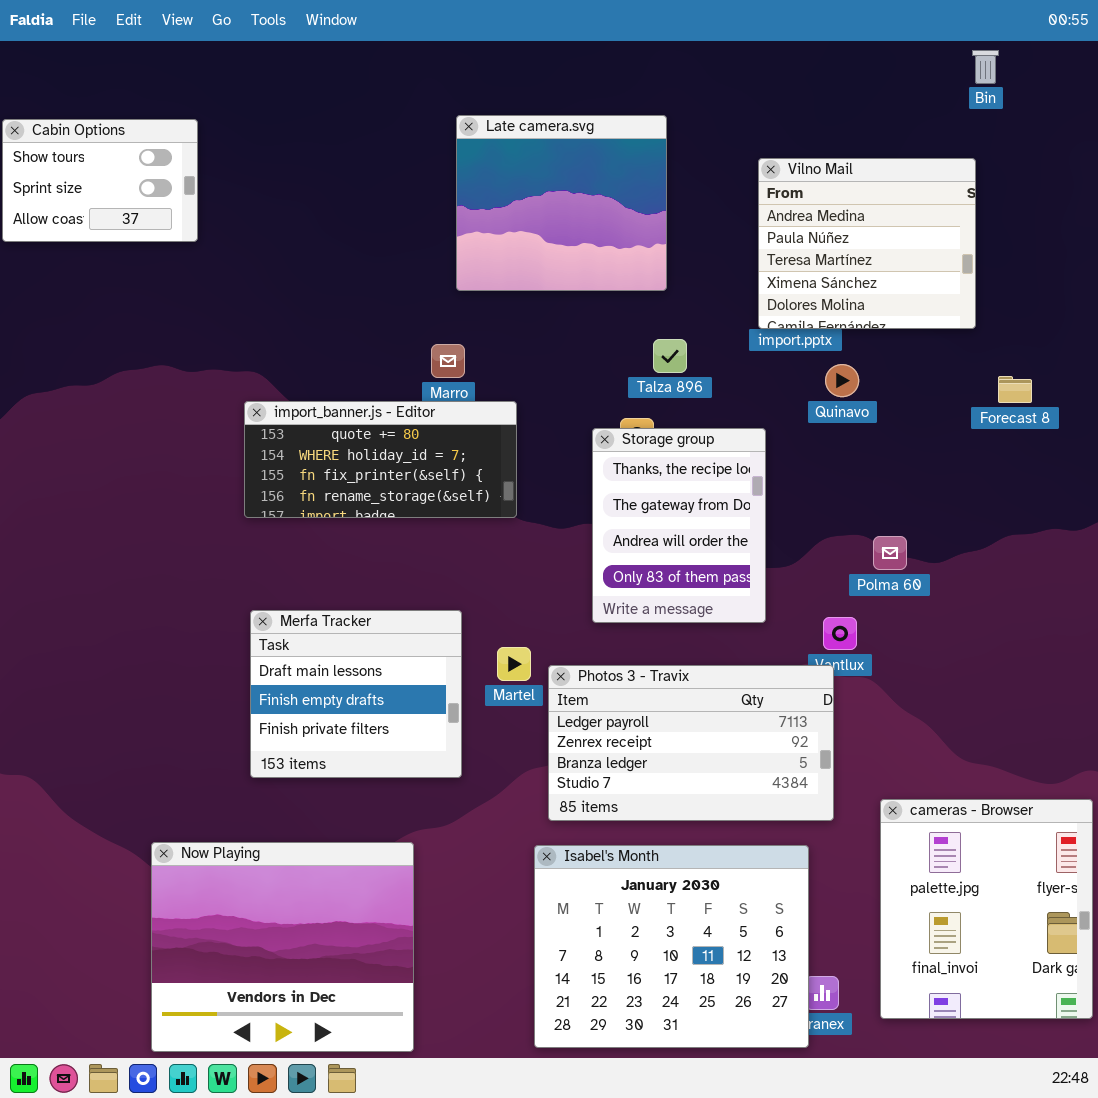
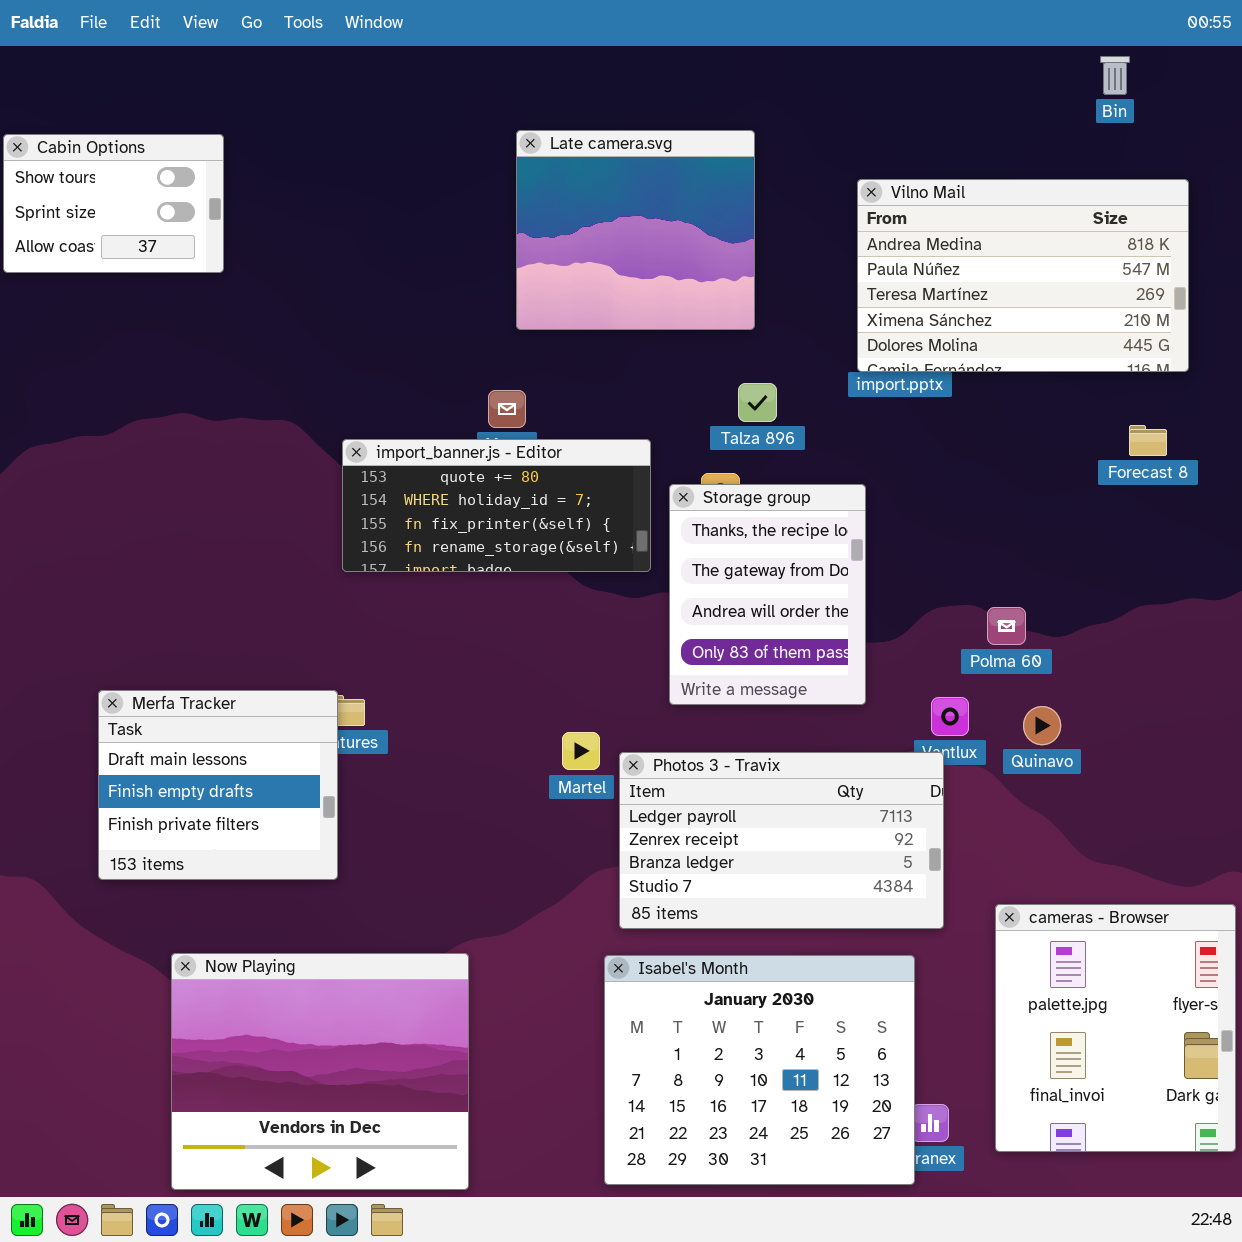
Vilno Mail: [758,158,976,329] -> [857,179,1189,372], resized
Quinavo: [825,364,859,397] -> [1023,706,1061,745], moved
import_banner.js - Editor: [244,401,517,518] -> [342,439,651,572], moved
Merfa Tracker: [250,610,462,778] -> [98,690,338,880], moved

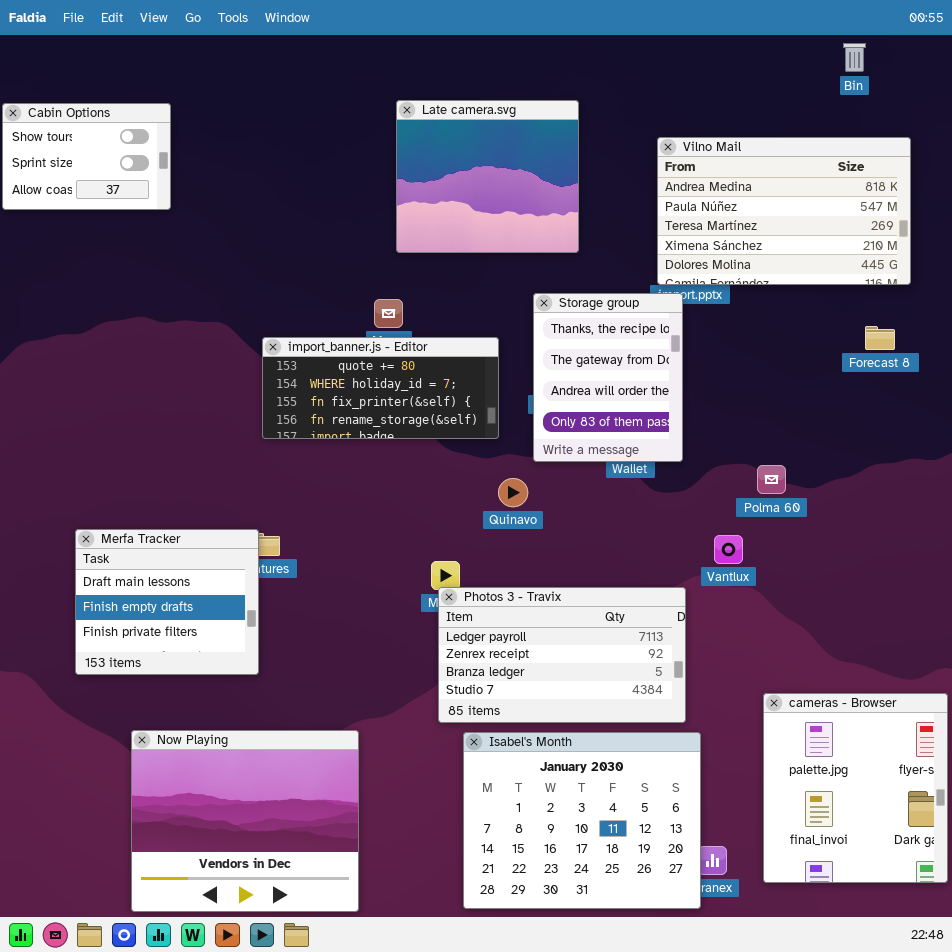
Storage group: [669,484,866,705] -> [533,293,683,462], moved
Quinavo: [1023,706,1061,745] -> [498,478,528,507], moved
Photos 3 - Travix: [619,752,944,929] -> [438,587,686,723], moved

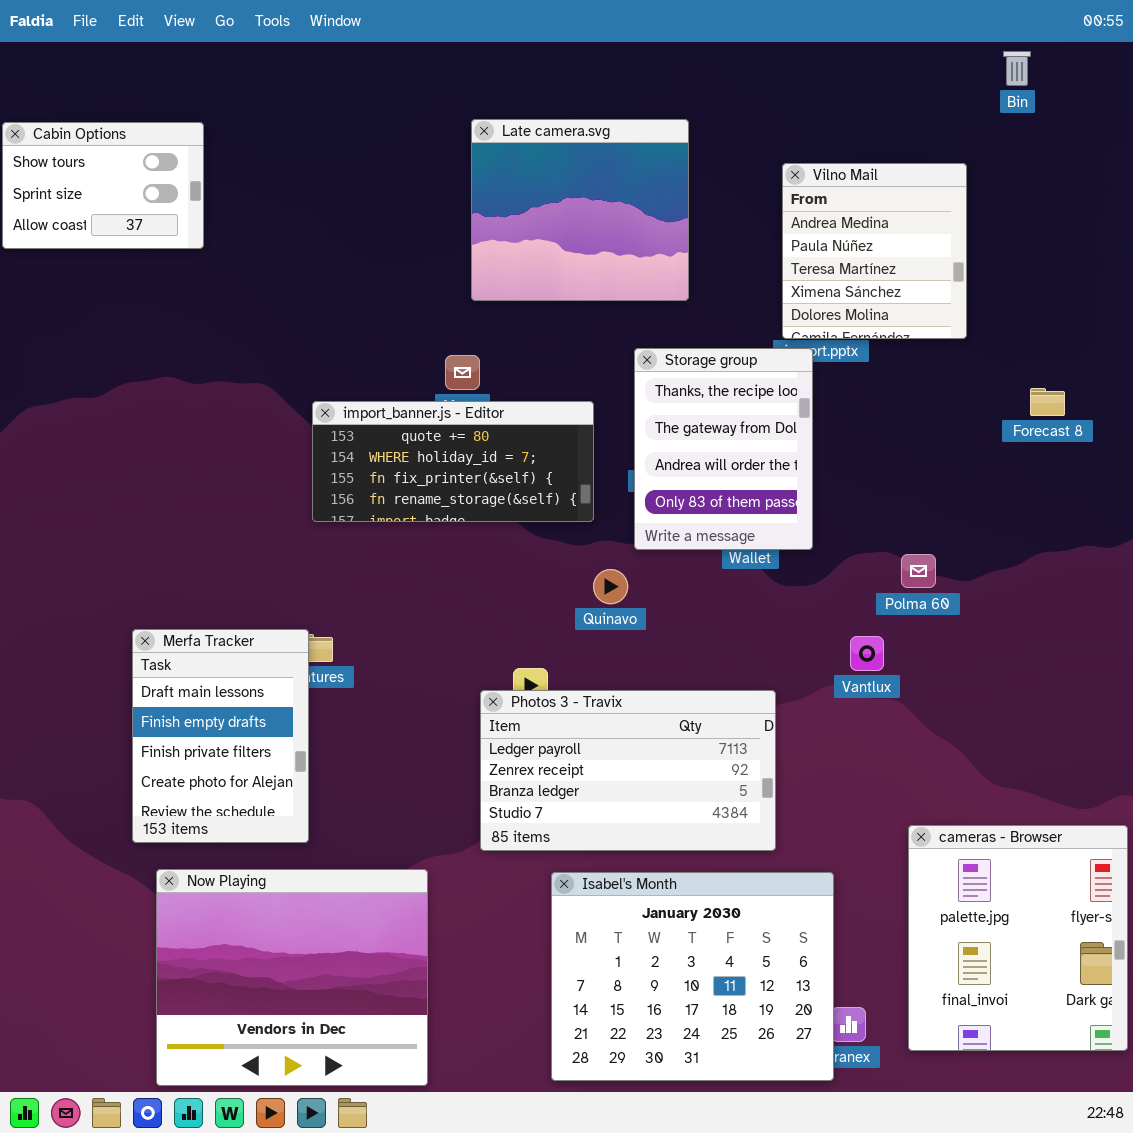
Vilno Mail: [657,137,911,285] -> [782,163,967,339], resized
Merfa Tracker: [75,529,259,675] -> [132,629,309,843], resized
Photos 3 - Travix: [438,587,686,723] -> [480,690,776,851], moved

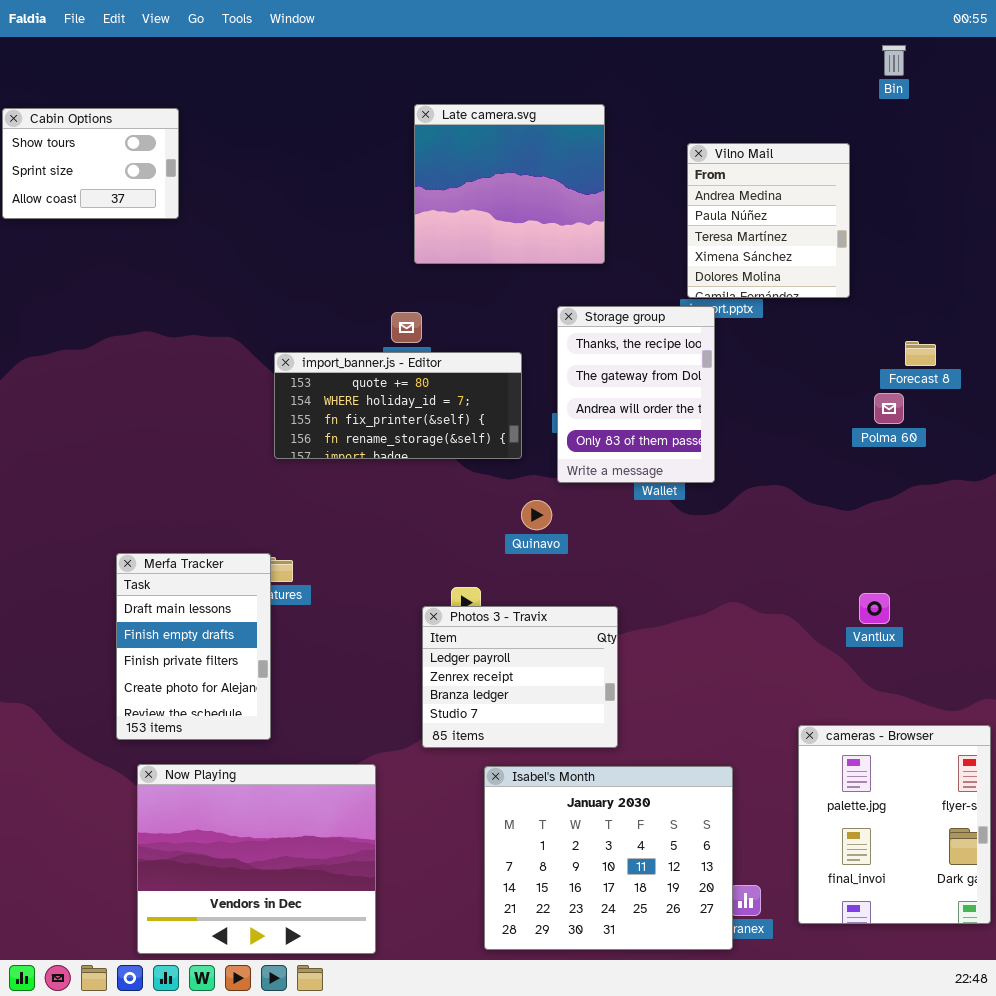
Polma 60: [901,554,936,588] -> [874,393,904,424], moved
Vantlux: [850,636,884,671] -> [859,593,890,624], moved
Photos 3 - Travix: [480,690,776,851] -> [422,606,618,748], resized

